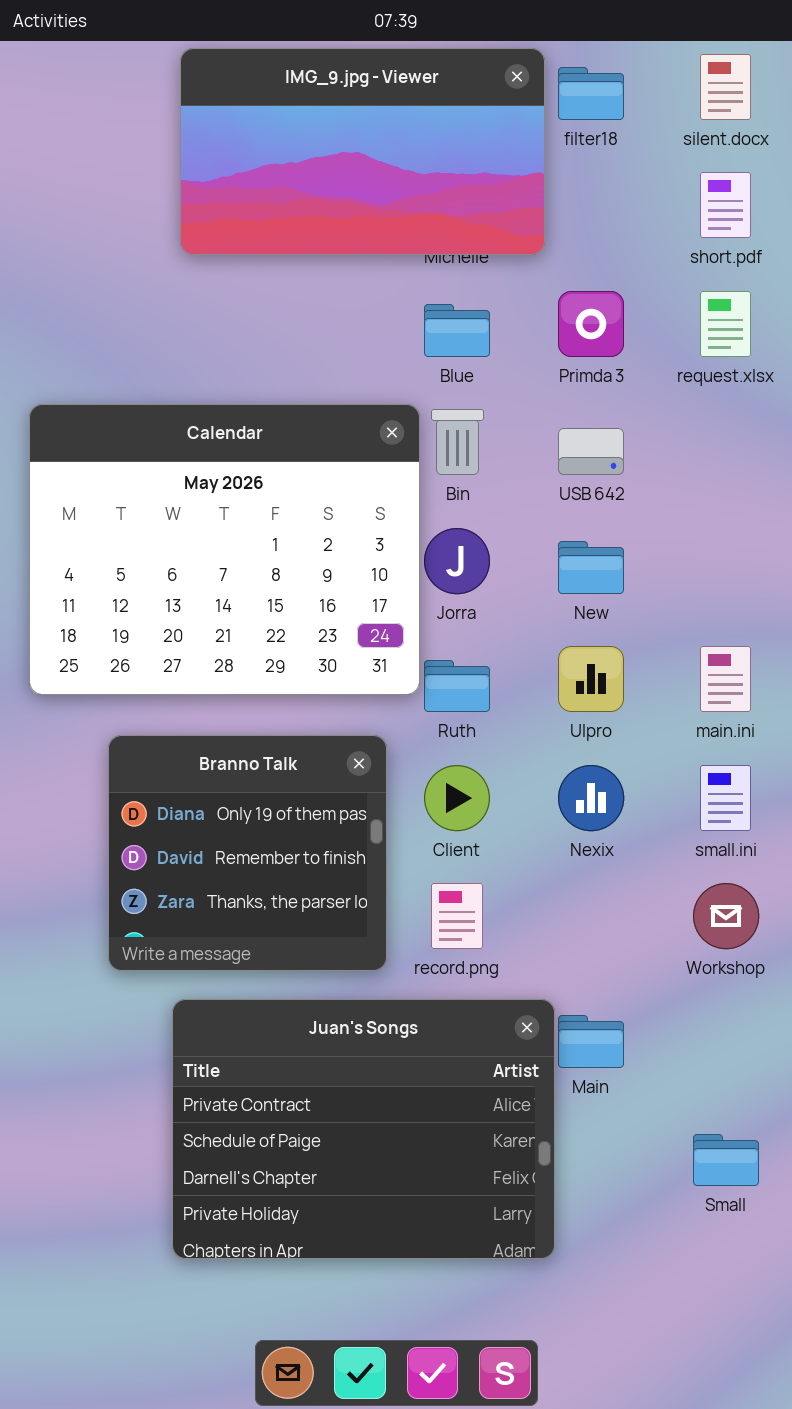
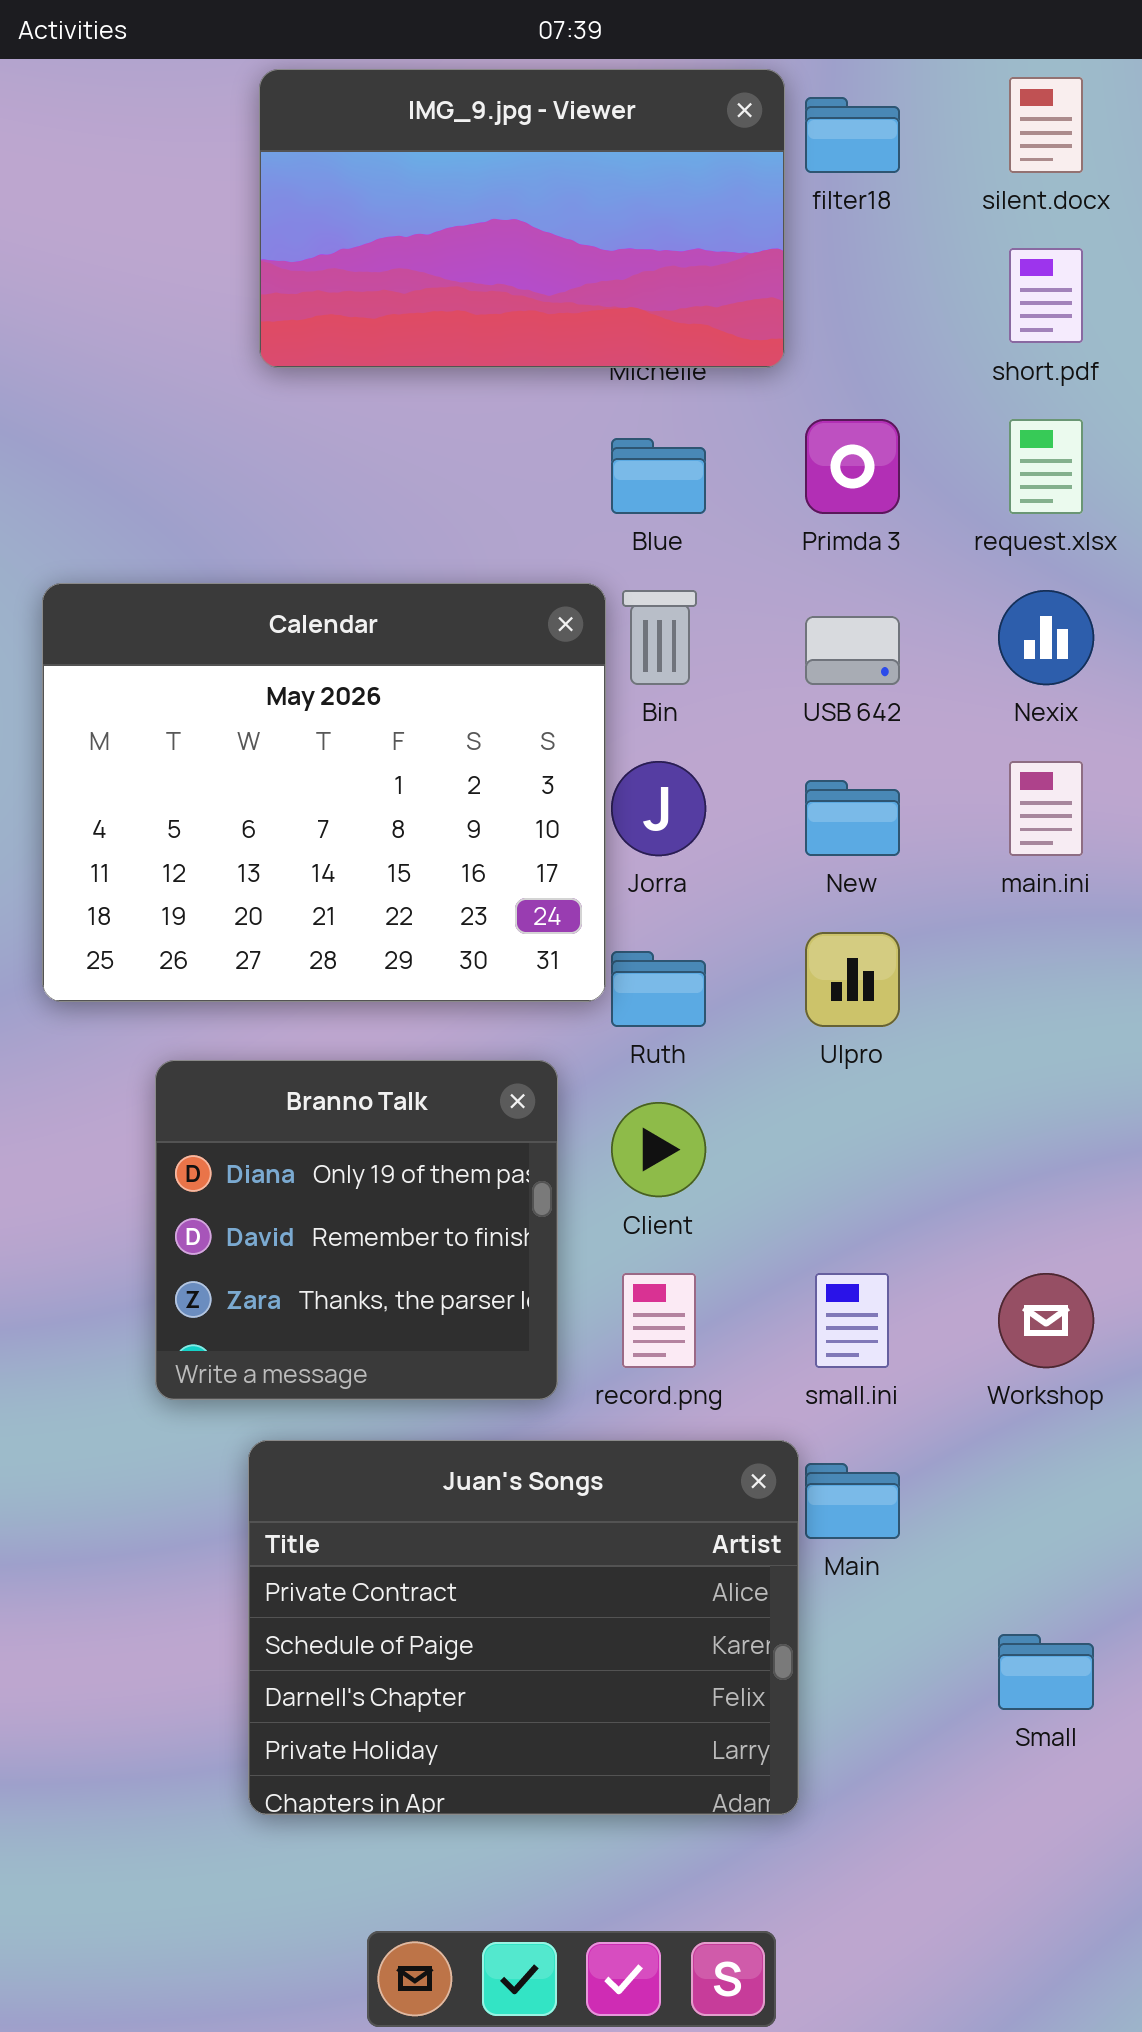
main.ini: [700,646,751,712] -> [1009,761,1083,856], moved
Nexix: [558,765,624,831] -> [998,590,1094,685], moved
small.ini: [700,765,751,831] -> [815,1273,889,1368], moved

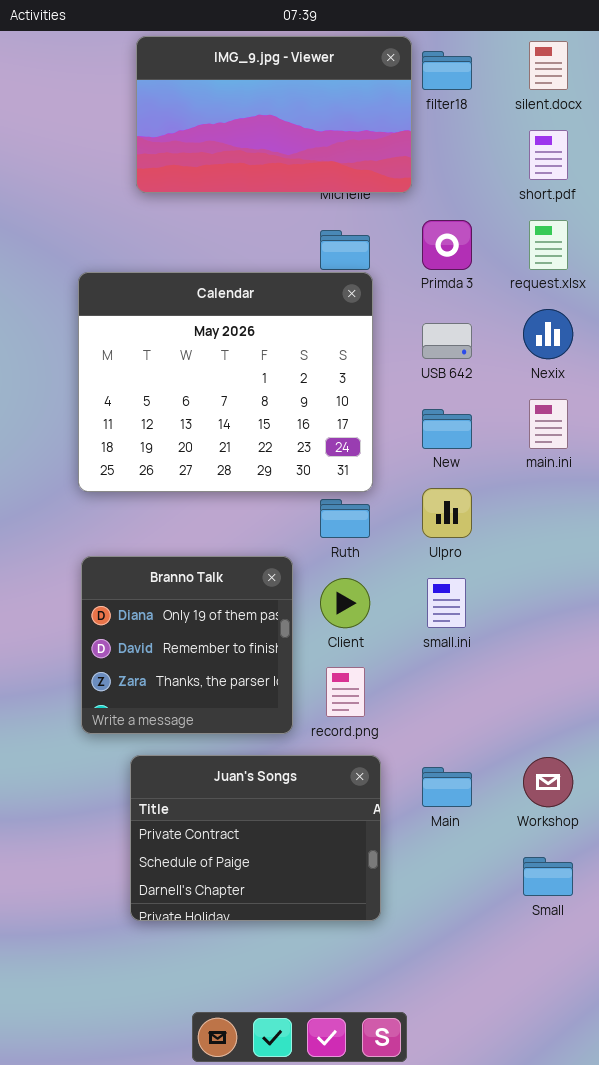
Calendar: [42,583,606,1002] -> [78,272,373,492], moved
small.ini: [815,1273,889,1368] -> [427,578,466,628], moved
Workshop: [998,1273,1094,1368] -> [523,757,573,807], moved
Juan's Songs: [248,1440,799,1815] -> [130,755,381,921], resized

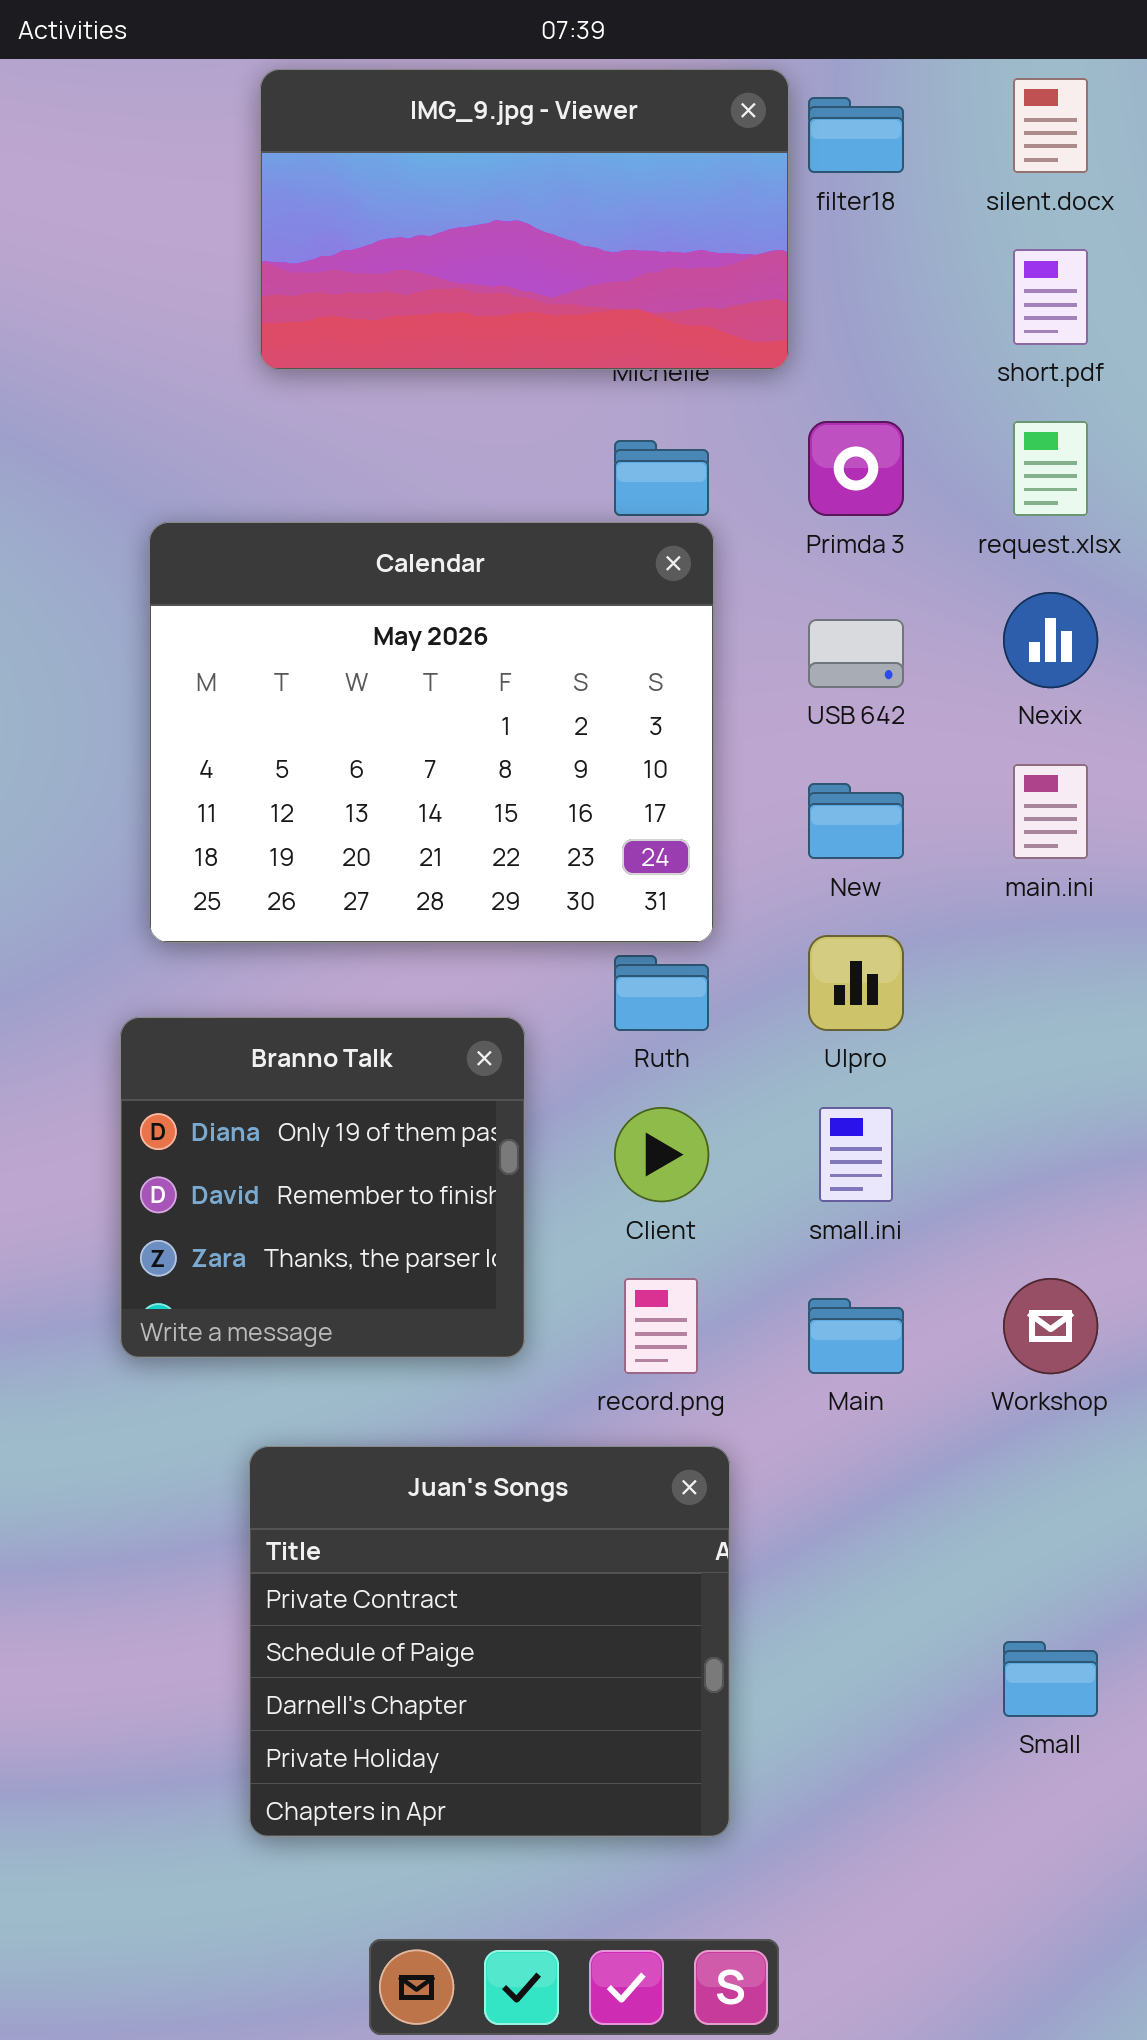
Branno Talk: [81,556,293,734] -> [120,1017,525,1358], moved
Juan's Songs: [130,755,381,921] -> [249,1446,730,1837], resized
Workshop: [523,757,573,807] -> [1003,1278,1098,1374], moved
Main: [422,767,472,807] -> [808,1298,904,1374], moved

